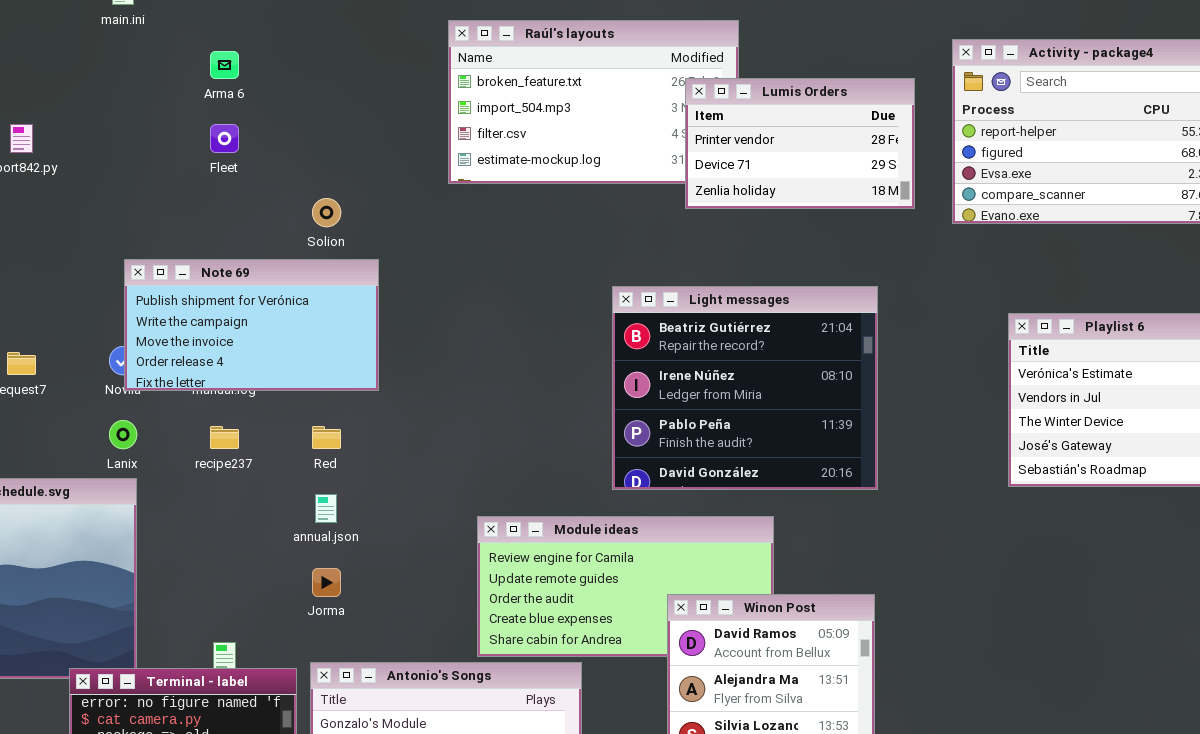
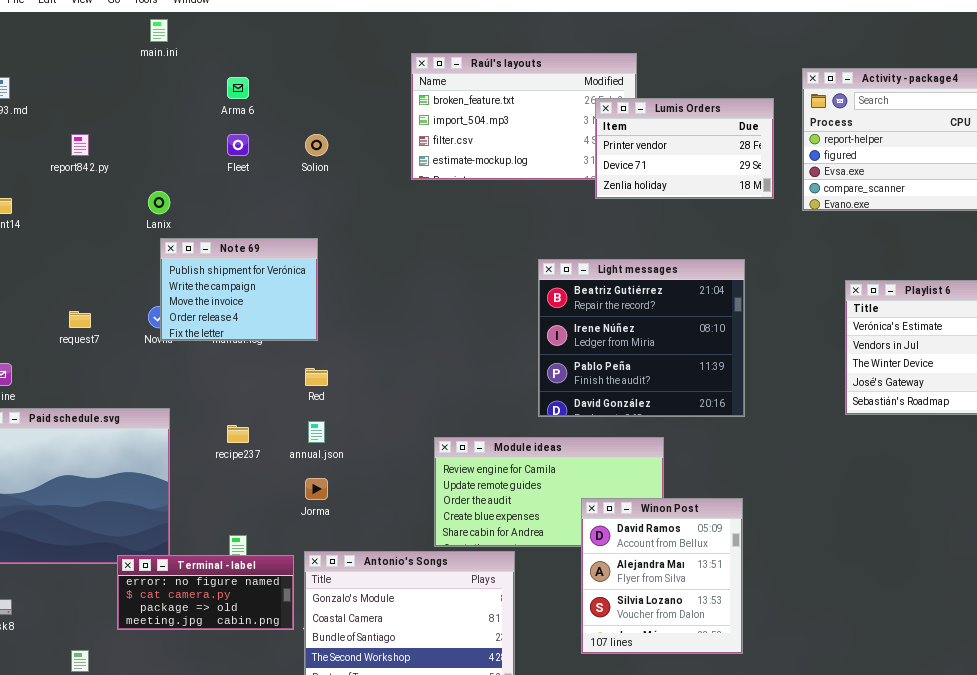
Solion: [312,198,341,227] -> [305,134,328,156], moved
Note 69: [124,259,379,391] -> [160,238,318,341], resized
Lanix: [109,420,137,449] -> [148,191,170,214], moved
recipe237: [210,426,239,449] -> [227,425,249,443], moved

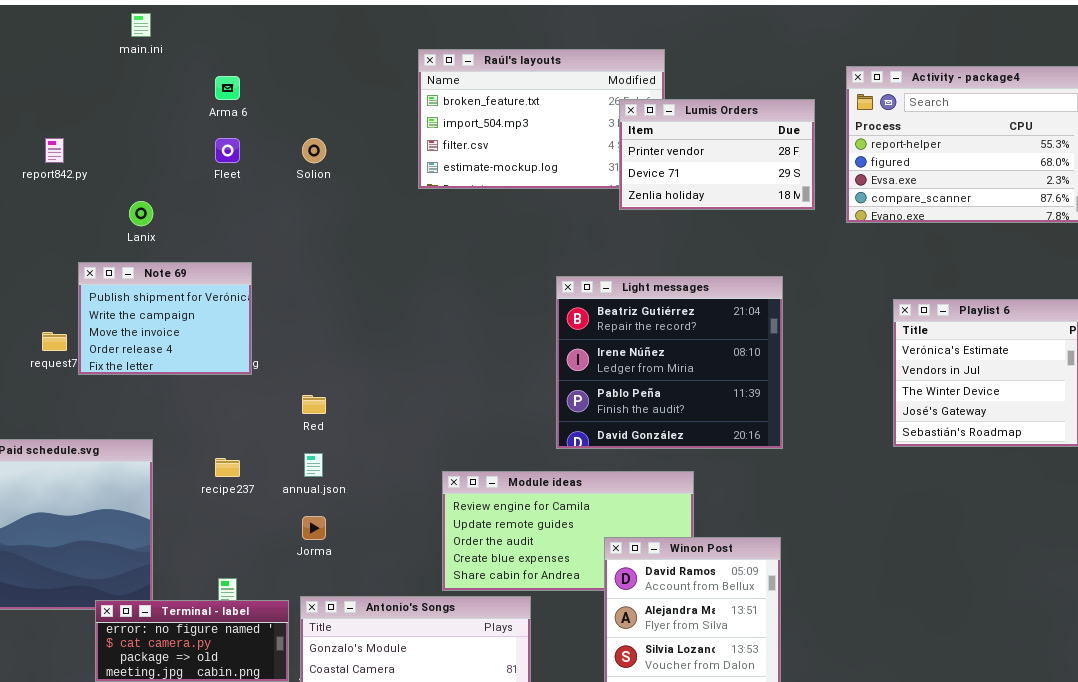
Note 69: [160,238,318,341] -> [78,262,252,375], moved

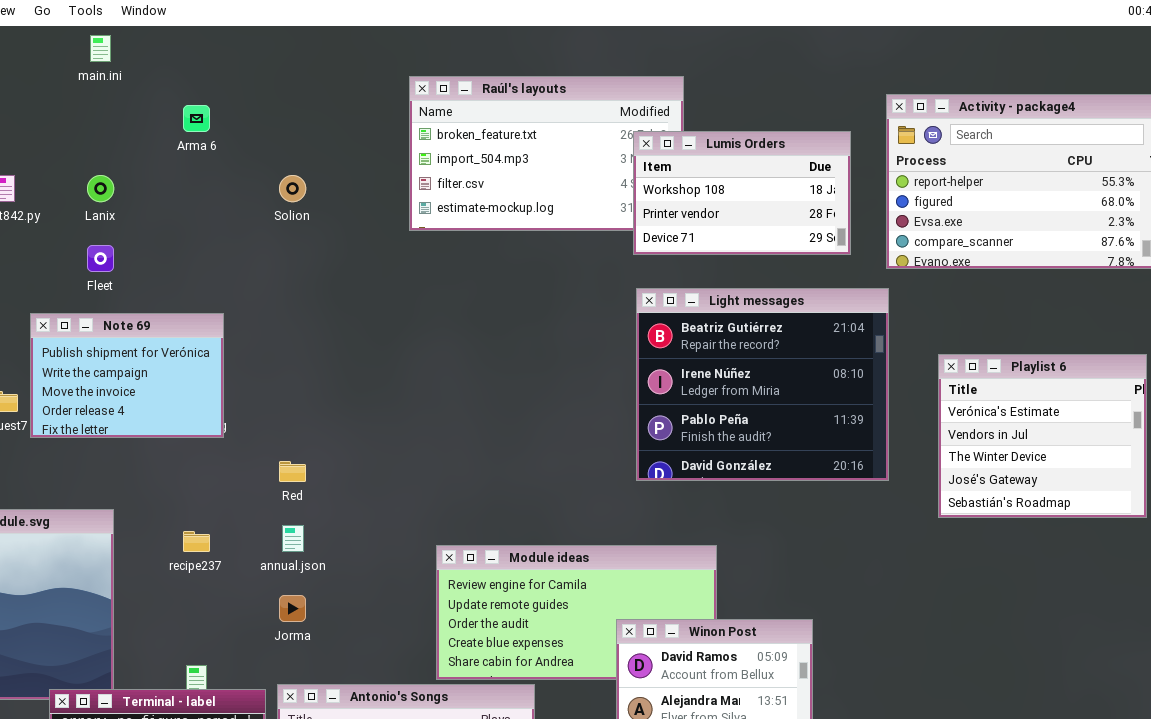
Lumis Orders: [619,99,815,210] -> [633,131,851,255], scrolled up 1 row
Fleet: [215,138,240,163] -> [87,245,114,272], moved
Lanix: [129,201,153,226] -> [87,175,114,202], moved
Light messages: [556,276,783,449] -> [636,288,889,481], moved

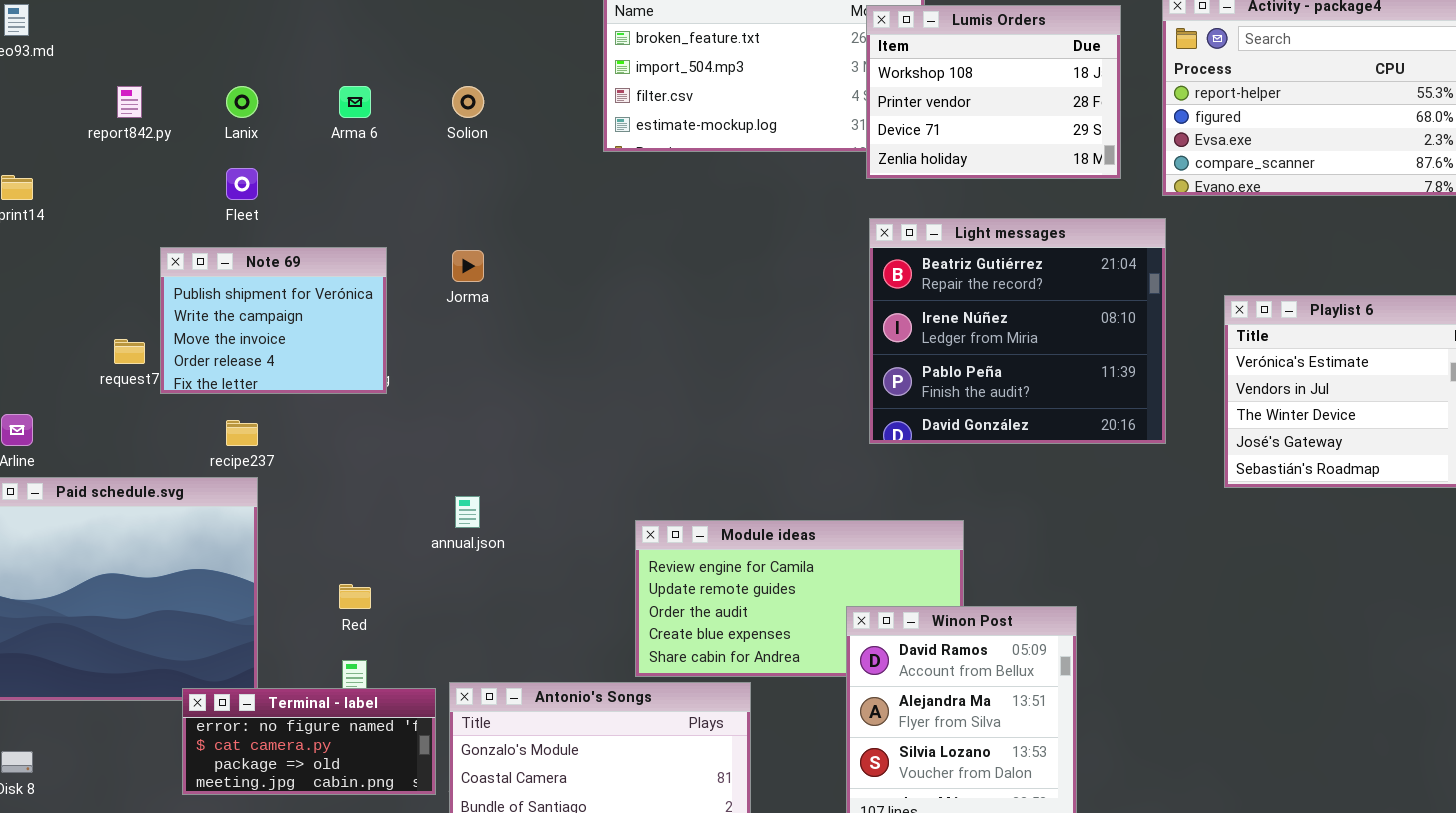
Arma 6: [183,105,210,132] -> [339,86,371,118], moved
Lumis Orders: [633,131,851,255] -> [866,5,1121,179], resized
Red: [279,461,306,482] -> [339,584,371,609], moved
recipe237: [183,531,210,552] -> [226,420,258,446], moved
Jorma: [279,595,306,622] -> [452,250,484,282], moved

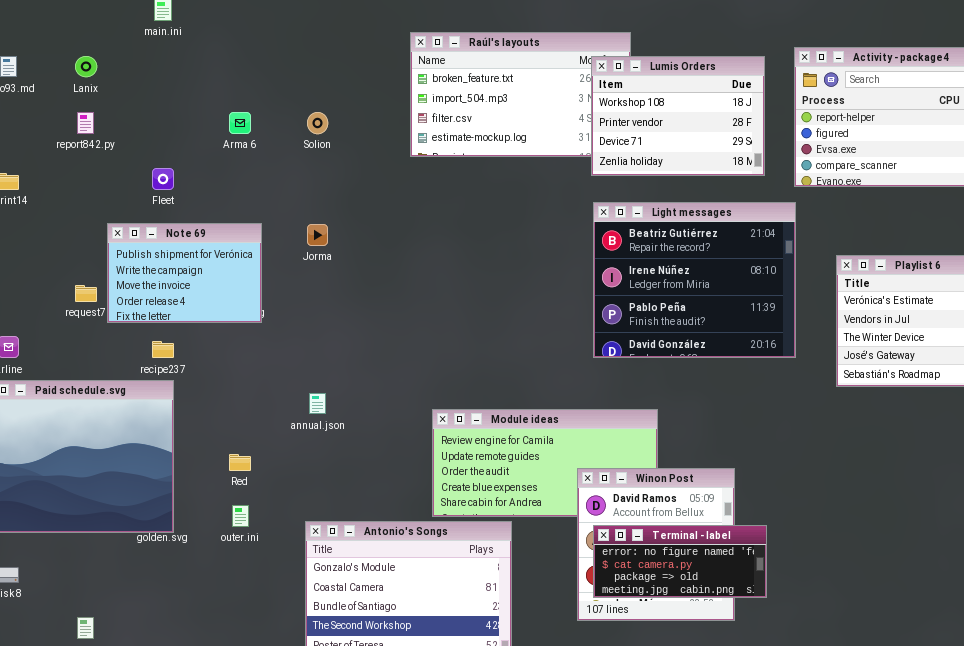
Lanix: [226,86,258,118] -> [75,56,97,77], moved
Terminal - label: [182,688,436,795] -> [593,525,767,598], moved

